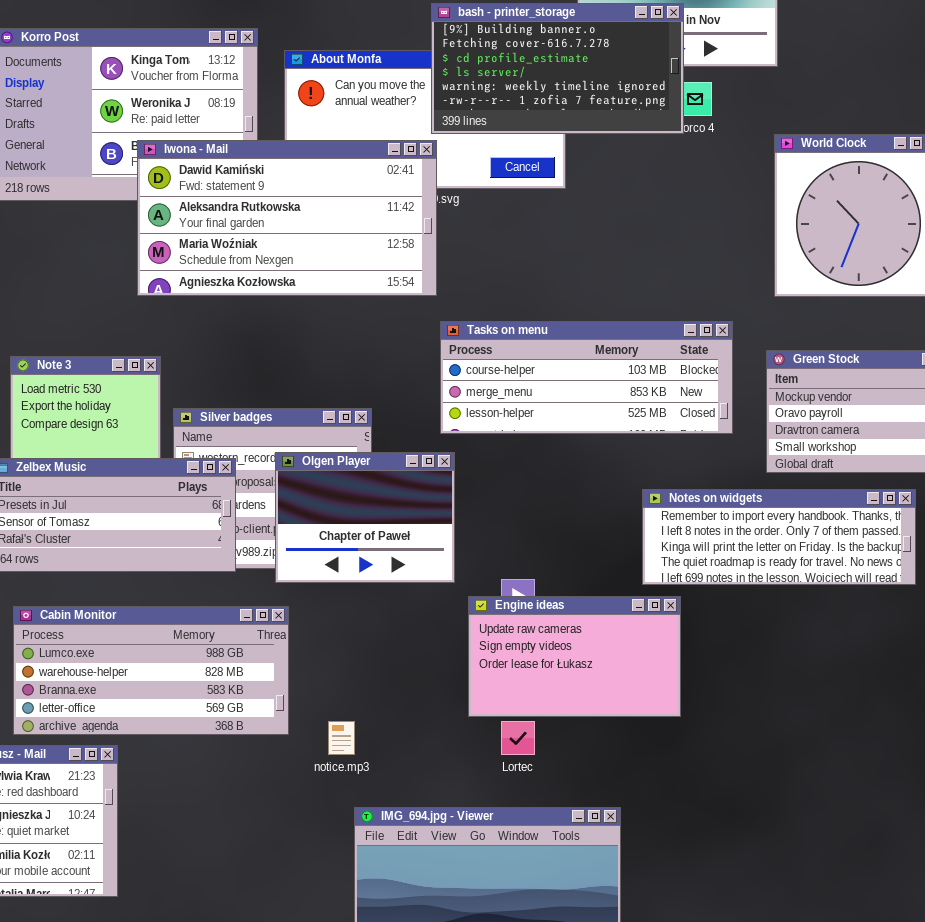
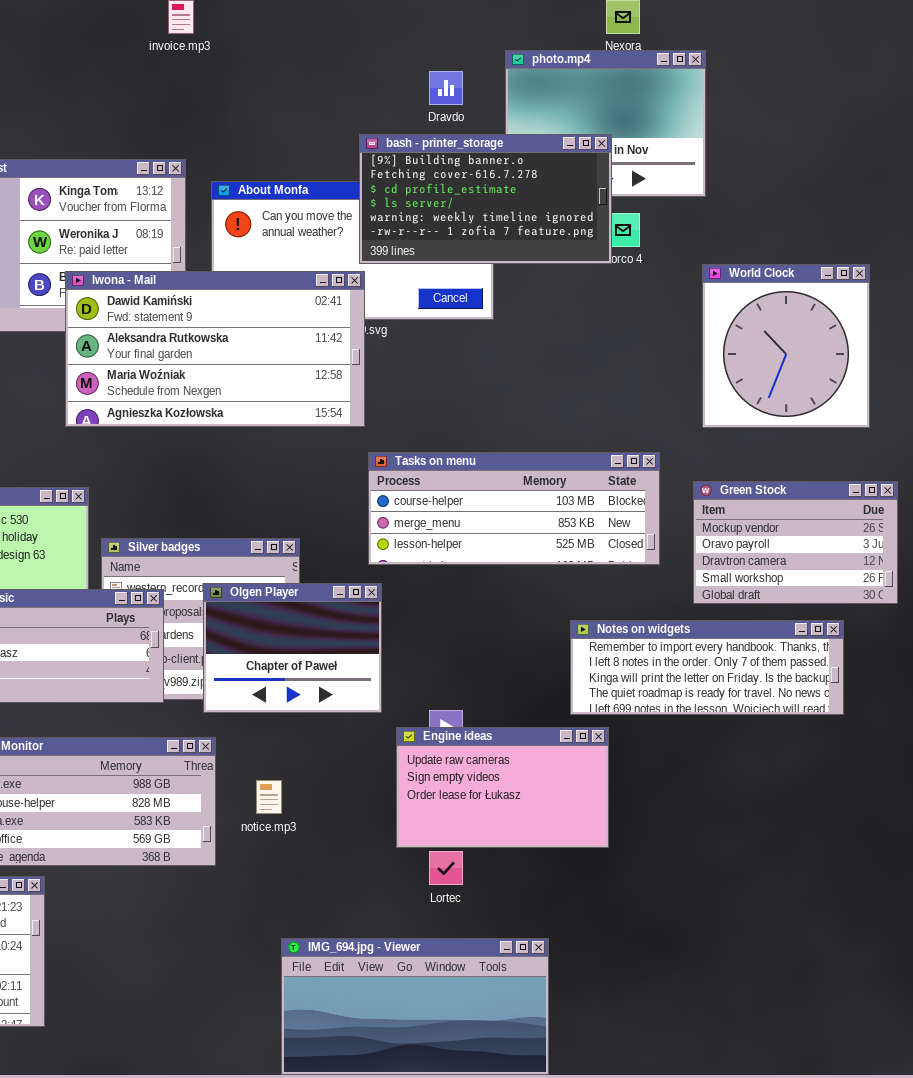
notice.mp3: [328,721,355,755] -> [256,780,282,814], moved

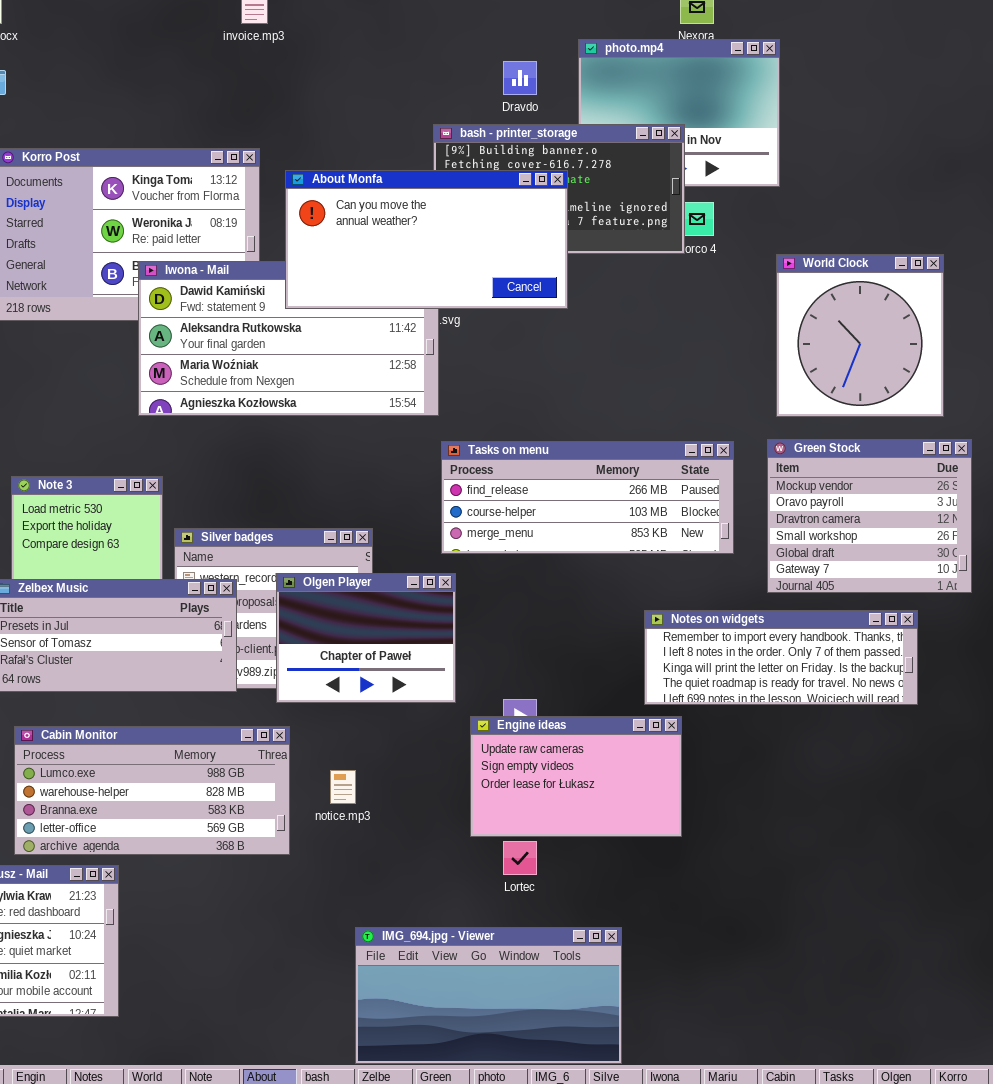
About Monfa: [211,181,494,320] -> [285,170,568,309], raised
Tasks on menu: [368,452,660,565] -> [441,441,734,554], scrolled up 1 row
Green Stock: [693,481,898,604] -> [767,439,972,593], resized

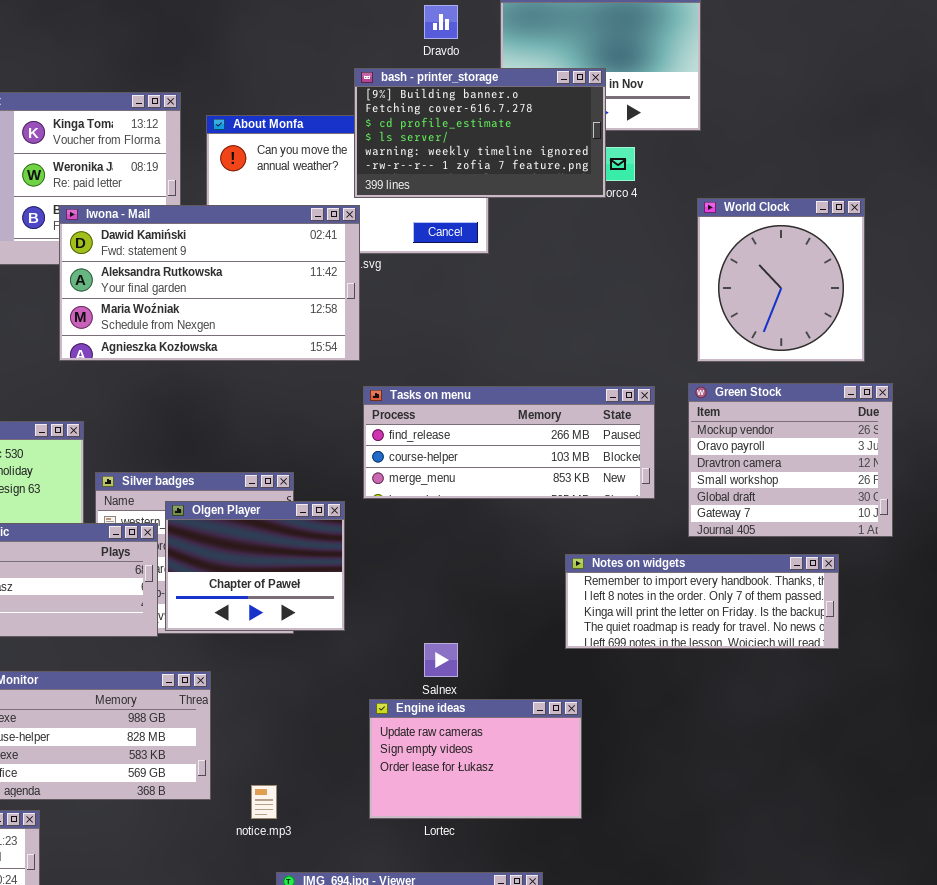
bash - printer_storage: [433,124,685,254] -> [354,68,606,198], raised
Iwona - Mail: [138,261,439,416] -> [59,205,360,361], raised
Olgen Player: [276,573,456,703] -> [165,501,345,631], moved
Engine ideas: [470,716,682,837] -> [369,699,582,819], moved
notice.mp3: [330,770,356,804] -> [251,785,277,819], moved

